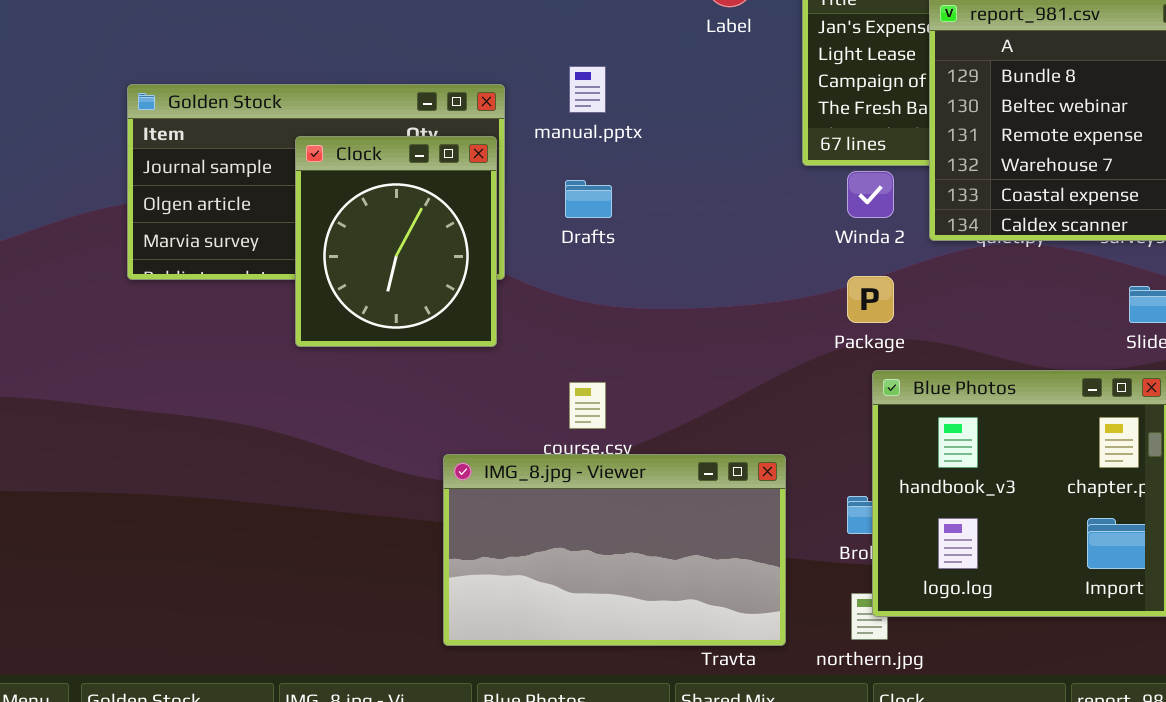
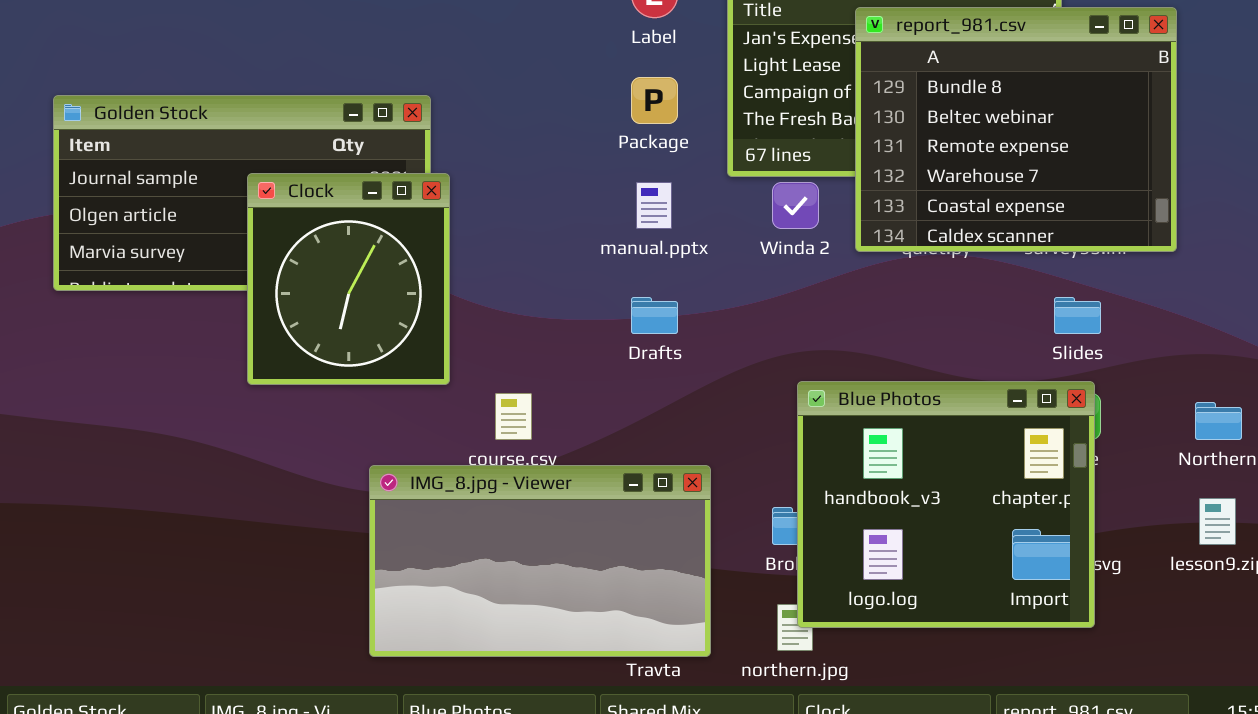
manual.pptx: [569,66,606,113] -> [636,182,672,229], moved
Clock: [295,136,497,347] -> [247,173,450,385], moved
Drafts: [565,180,612,218] -> [631,297,678,334], moved
Package: [847,276,894,323] -> [631,77,678,124], moved

